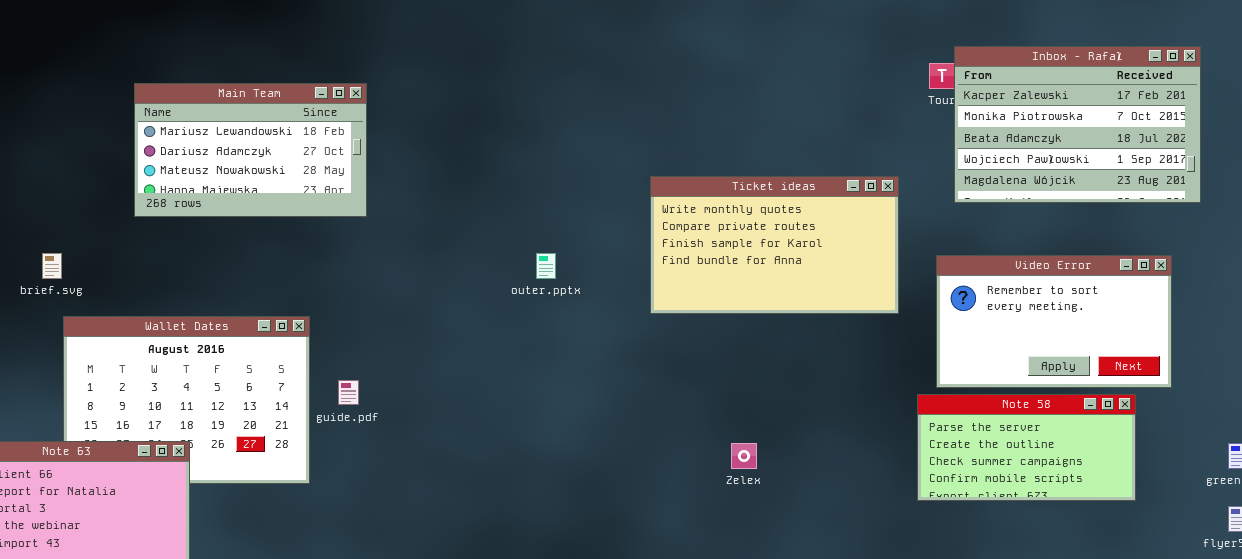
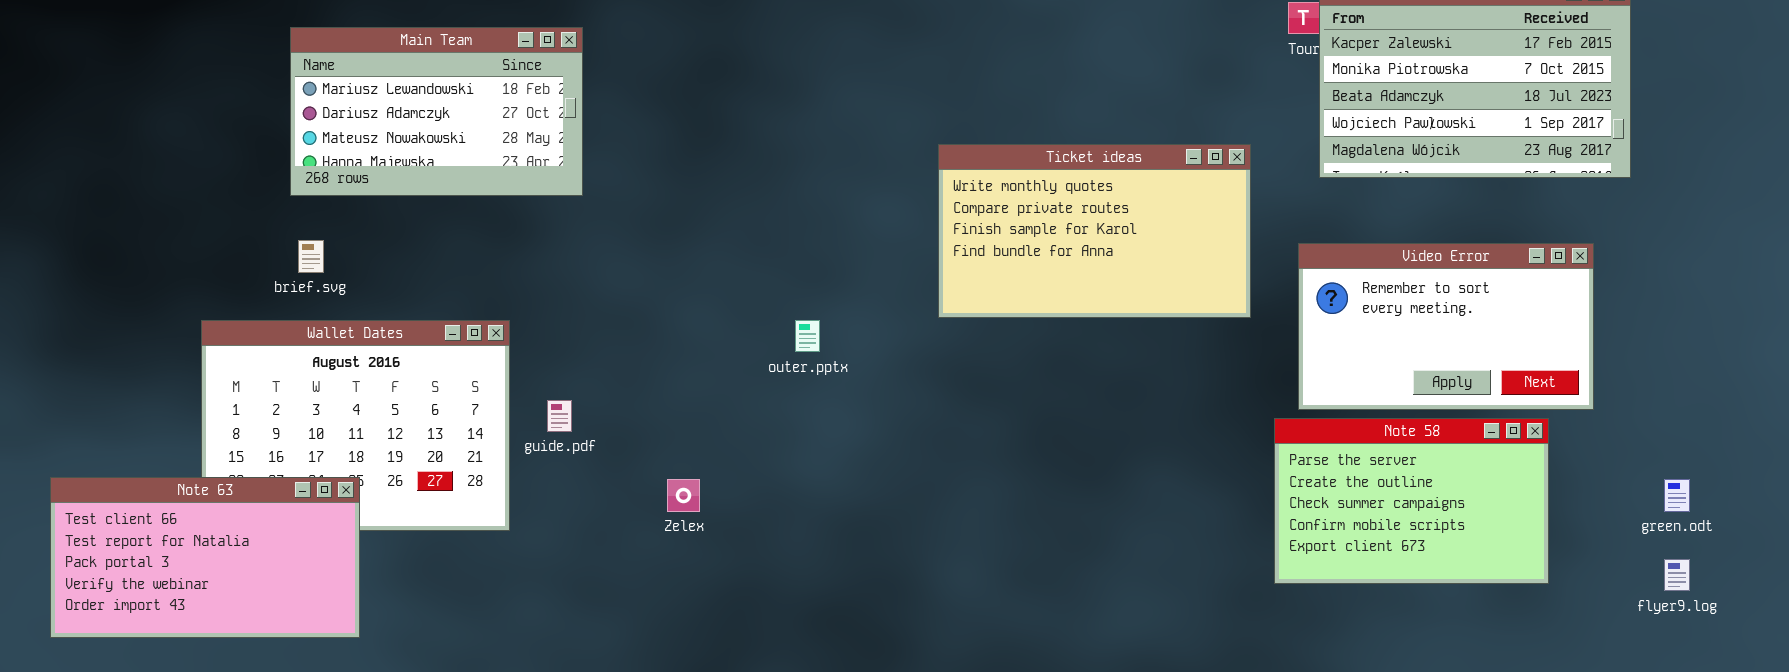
brief.svg: [42,253,62,279] -> [298,240,324,273], moved
outer.pptx: [536,253,556,279] -> [795,320,820,352], moved
Note 58: [917,394,1136,501] -> [1274,418,1549,584], resized
Zelex: [731,443,757,469] -> [667,479,700,512], moved

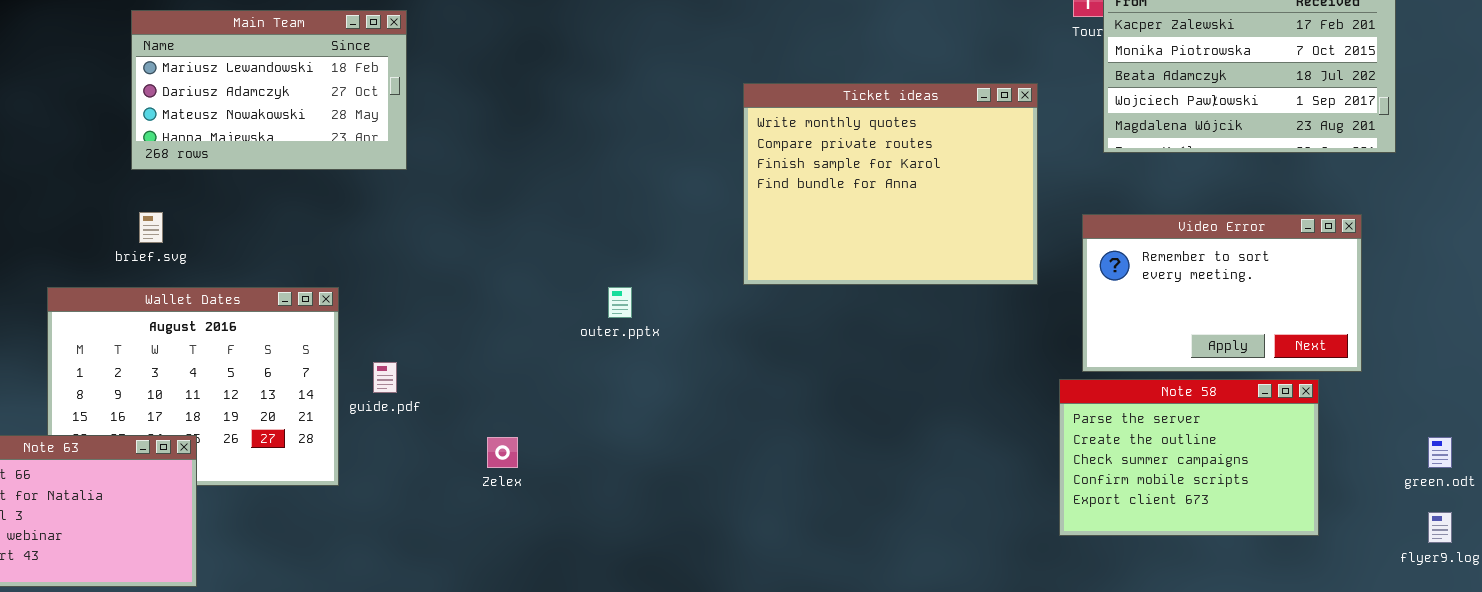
Ticket ideas: [938,144,1251,318] -> [743,83,1038,285], resized

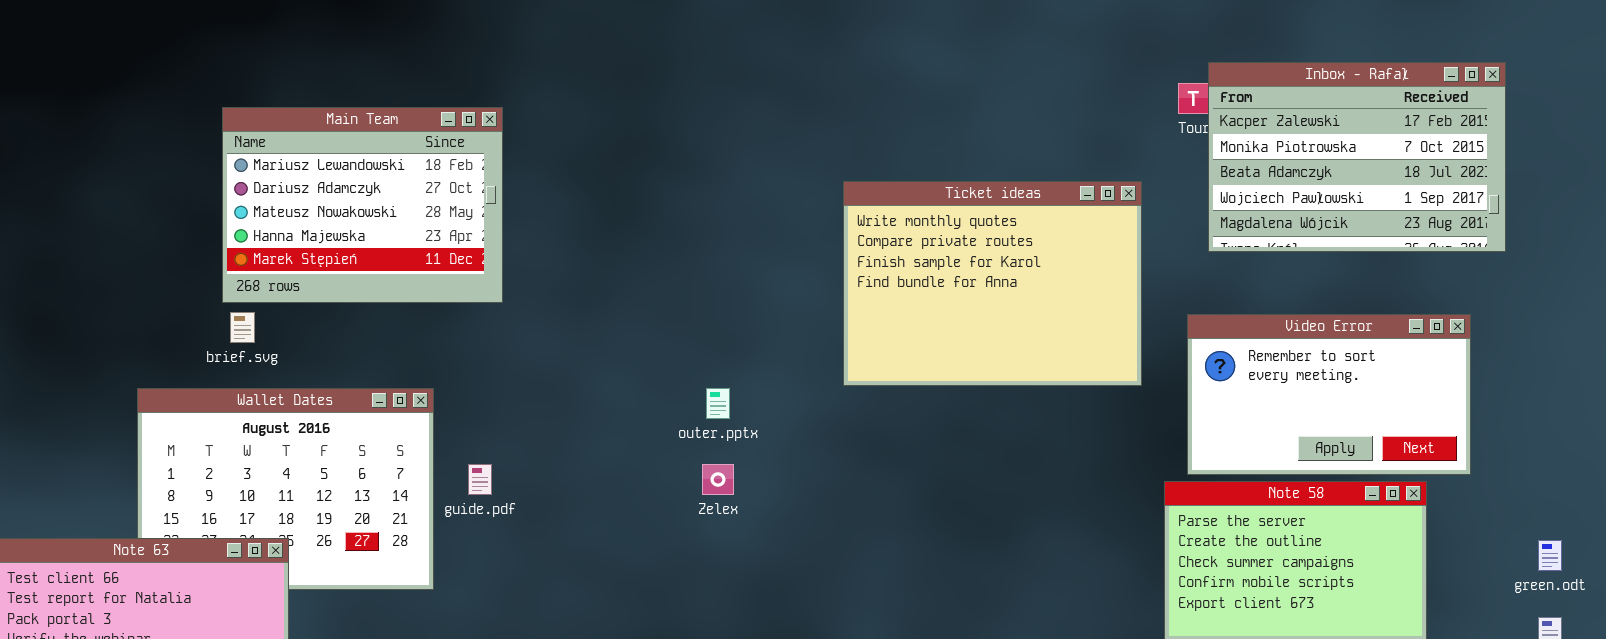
Main Team: [131,10,407,170] -> [222,107,503,303], resized
Zelex: [487,437,518,468] -> [702,464,734,495], moved

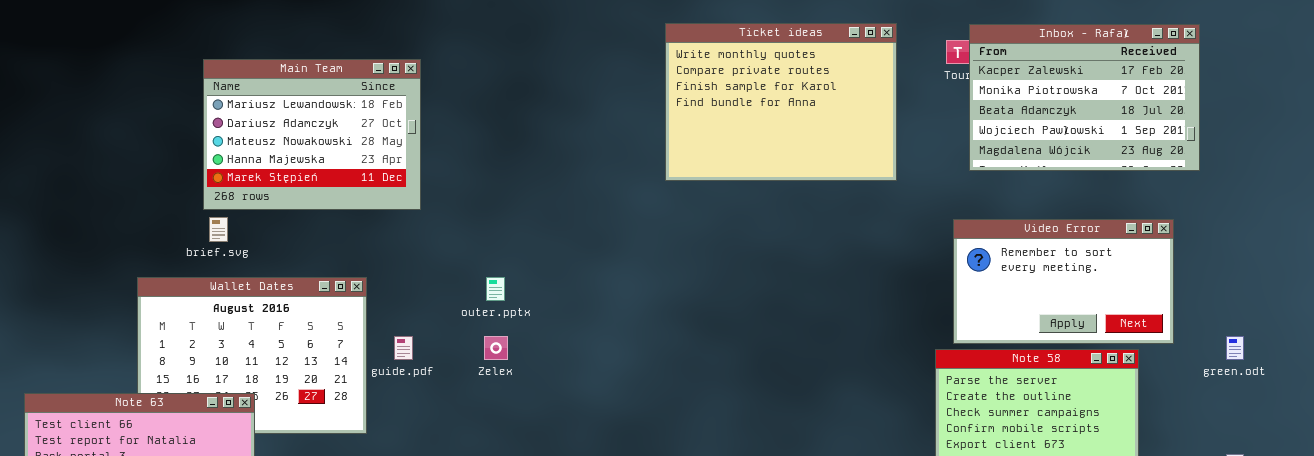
Ticket ideas: [843,181,1142,386] -> [665,23,897,181], moved
outer.pptx: [706,388,730,419] -> [486,277,505,301], moved
Zelex: [702,464,734,495] -> [484,336,508,360], moved
green.odt: [1538,540,1562,571] -> [1226,336,1244,360], moved

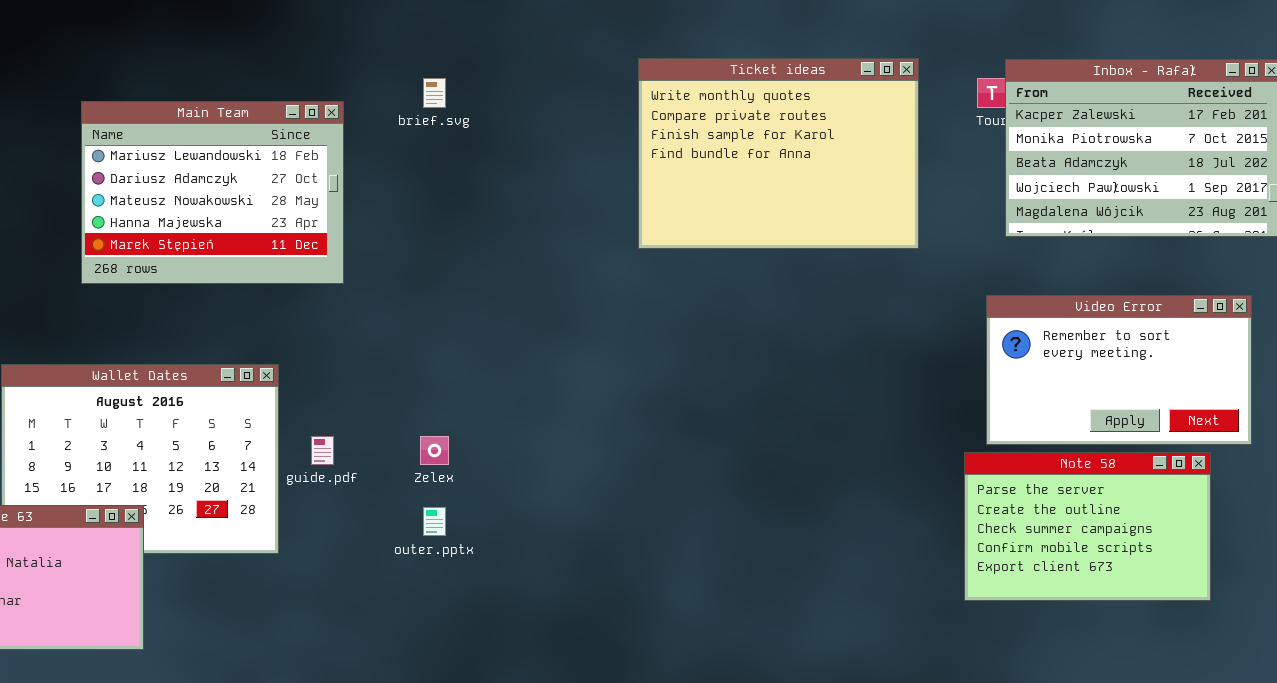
brief.svg: [209,217,228,242] -> [423,78,446,108], moved
outer.pptx: [486,277,505,301] -> [423,507,446,536], moved

